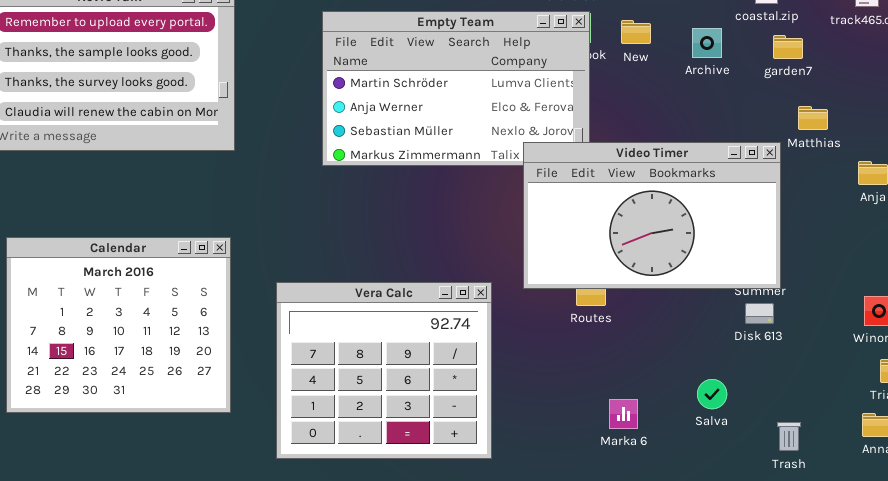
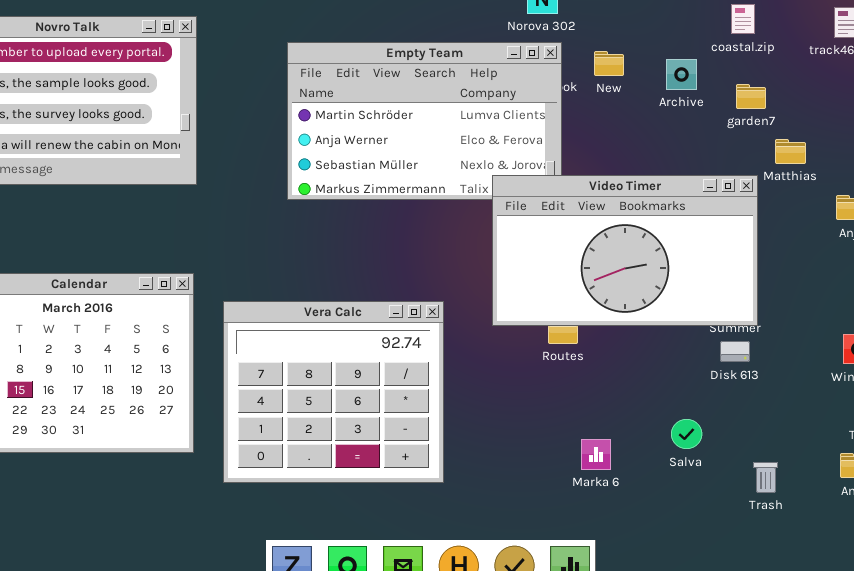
garden7: [773,35,803,59] -> [736,84,766,109], moved
Vera Calc: [276,282,492,459] -> [223,301,444,483], moved

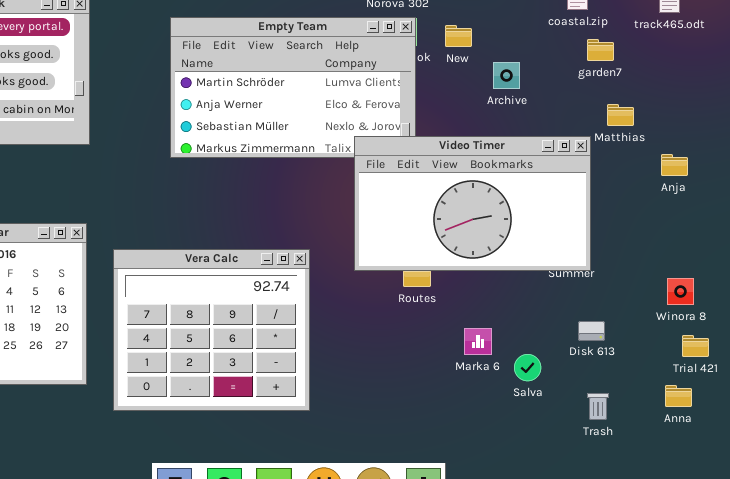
Archive: [666,59,697,90] -> [493,62,520,89], moved
garden7: [736,84,766,109] -> [587,39,614,61], moved
Disk 613: [720,341,750,362] -> [578,321,605,341], moved
Marka 6: [581,439,611,470] -> [464,328,492,355], moved

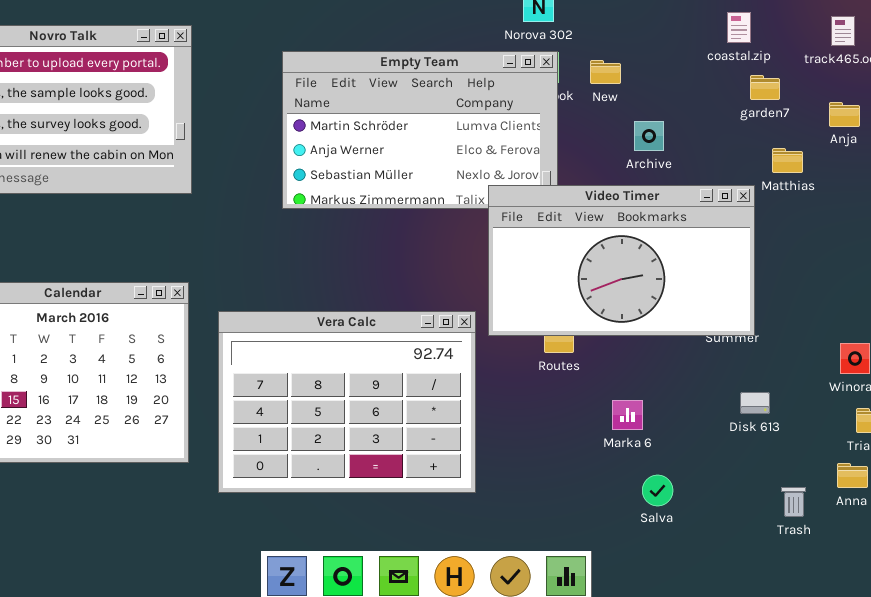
Archive: [493,62,520,89] -> [634,121,664,151], moved
Anja: [661,154,688,176] -> [829,102,860,127], moved
Vera Calc: [113,249,310,411] -> [218,311,476,493], resized
Salva: [514,354,541,381] -> [642,475,673,506], moved
Trash: [587,393,609,420] -> [781,487,806,517], moved

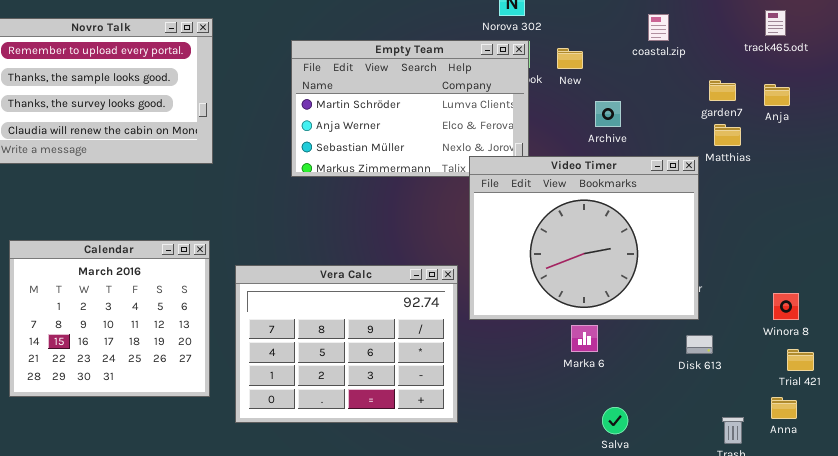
coastal.zip: [727,12,751,43] -> [648,14,669,41], moved
garden7: [750,75,780,100] -> [709,80,736,101], moved
Video Timer: [488,185,755,336] -> [469,156,699,320], resized
Marka 6: [612,400,643,430] -> [571,325,598,352], moved

